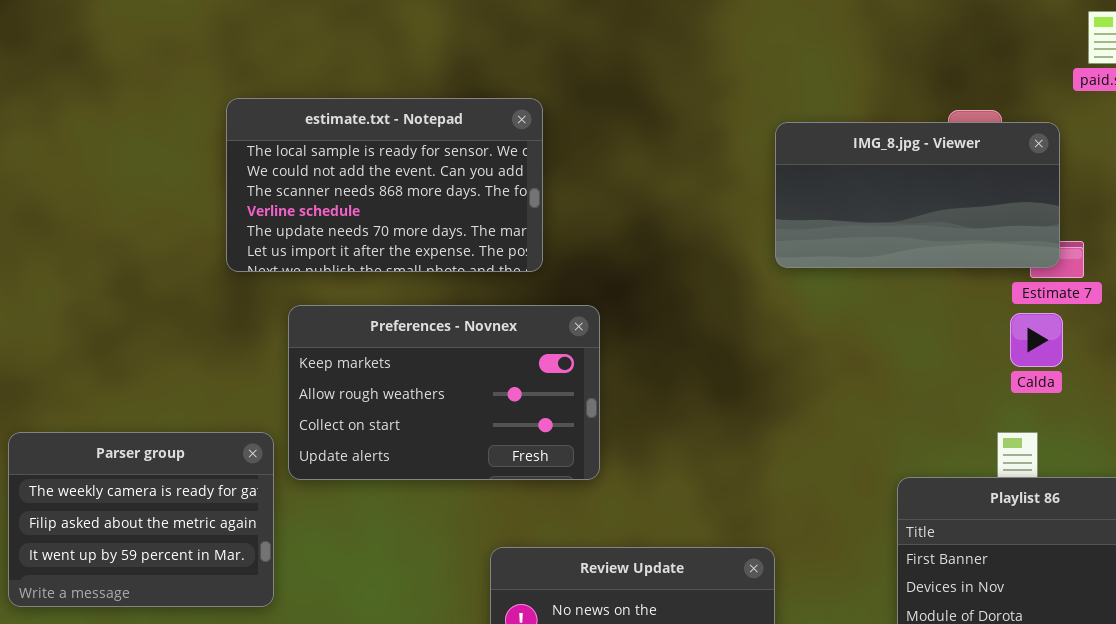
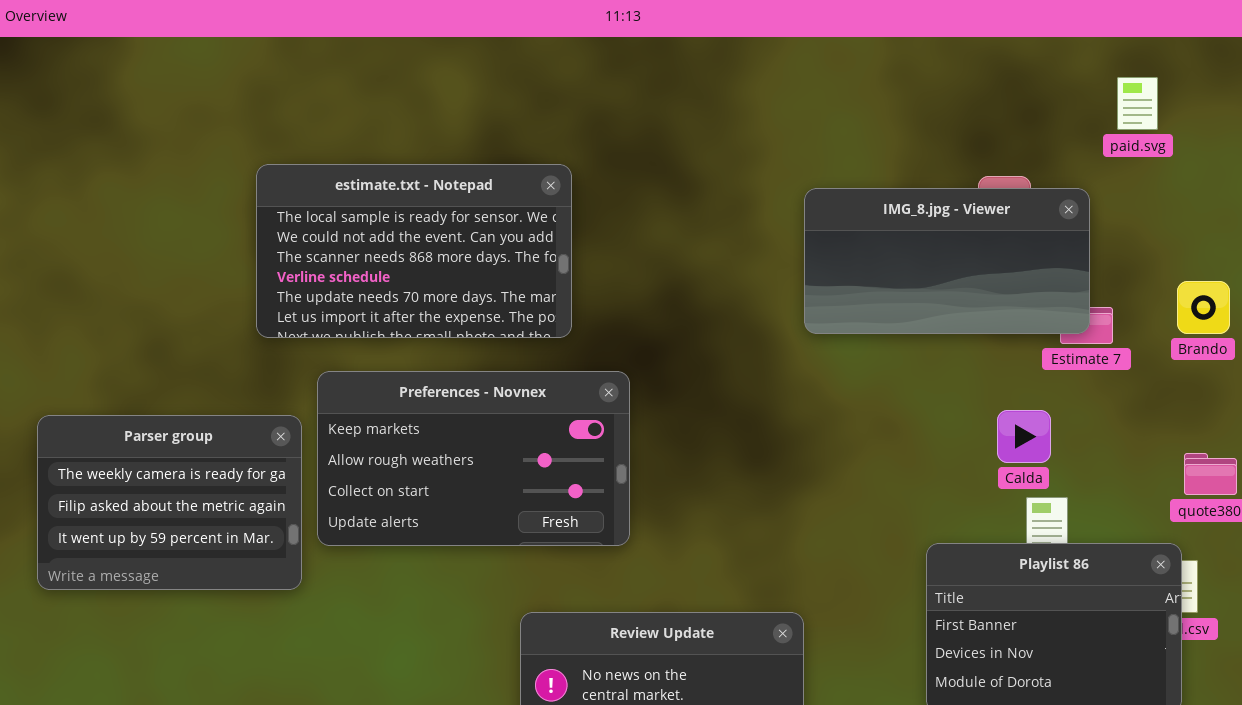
Calda: [1010,313,1063,367] -> [997,410,1051,463], moved
Parser group: [8,432,274,607] -> [37,415,302,590], moved

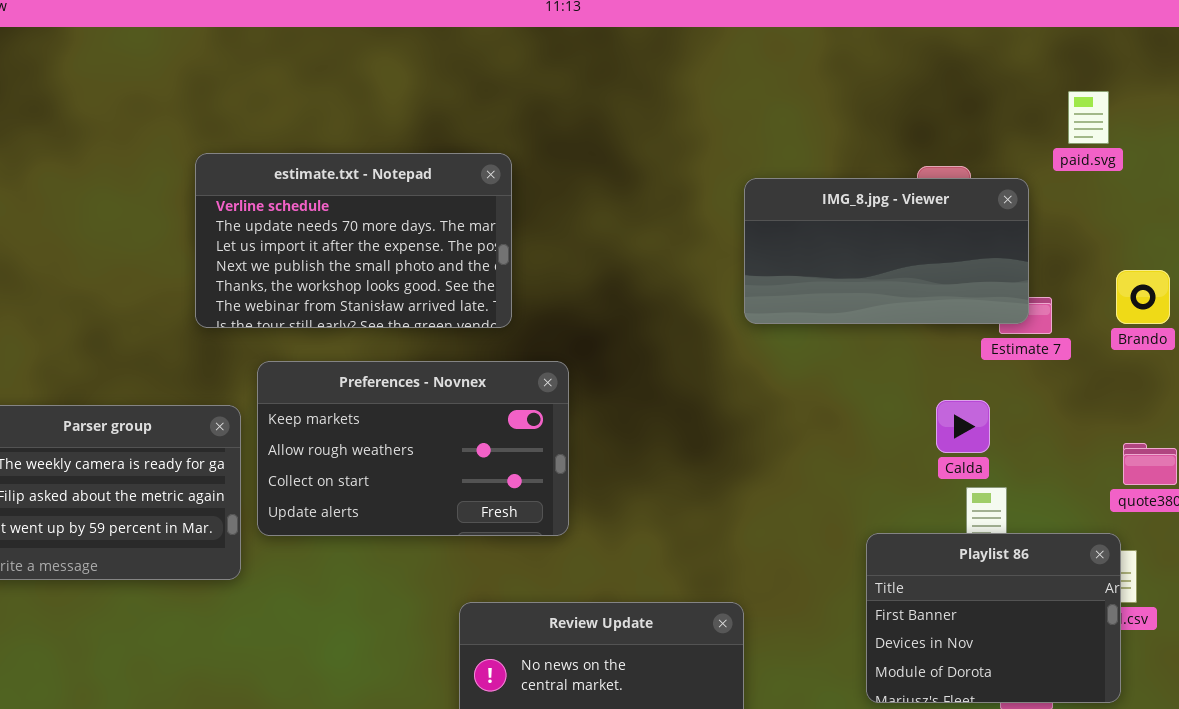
paid.svg: [1117,77,1158,130] -> [1068,91,1109,144], moved
estimate.txt - Notepad: [256,164,572,338] -> [195,153,512,328], scrolled down 3 rows

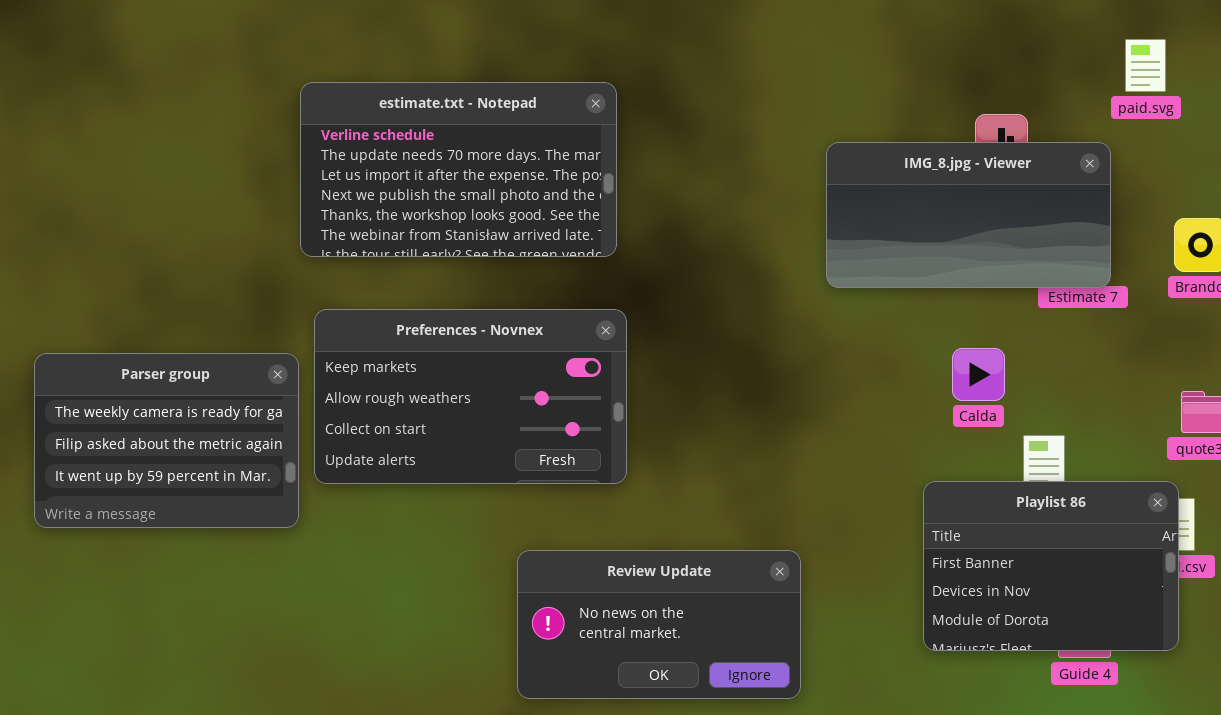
estimate.txt - Notepad: [195,153,512,328] -> [300,82,617,257], moved
IMG_8.jpg - Viewer: [744,178,1029,324] -> [826,142,1111,288], moved
Calda: [936,400,990,453] -> [952,348,1005,401], moved

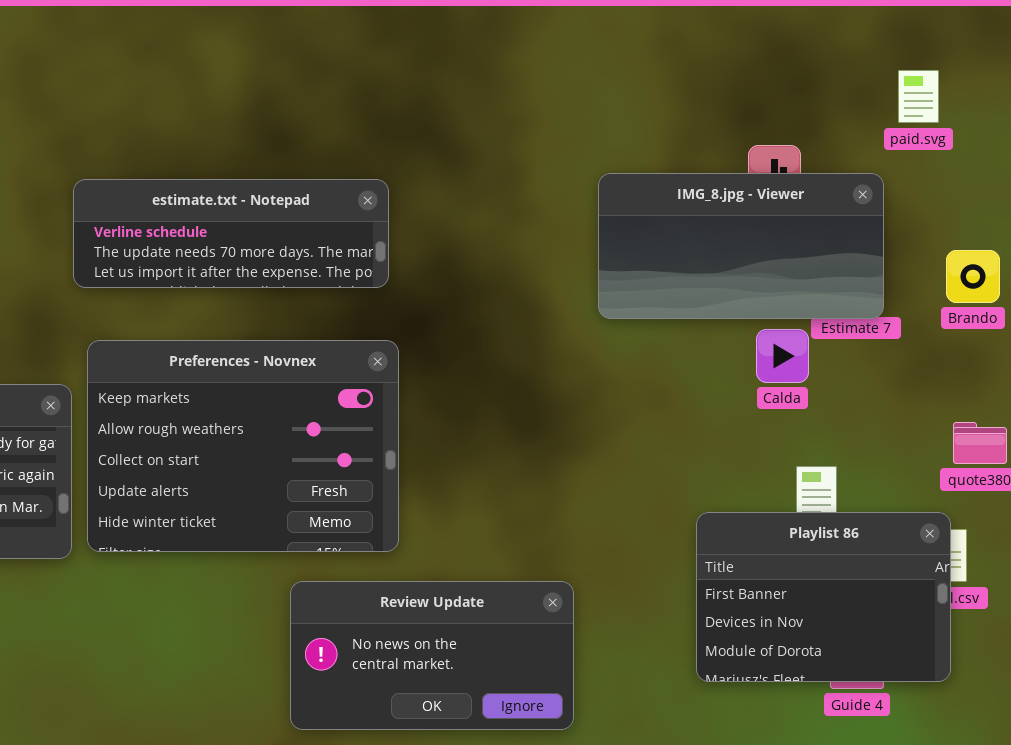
estimate.txt - Notepad: [300,82,617,257] -> [73,179,389,288], resized
Preferences - Novnex: [314,309,627,484] -> [87,340,399,552], resized
Calda: [952,348,1005,401] -> [756,329,809,383], moved

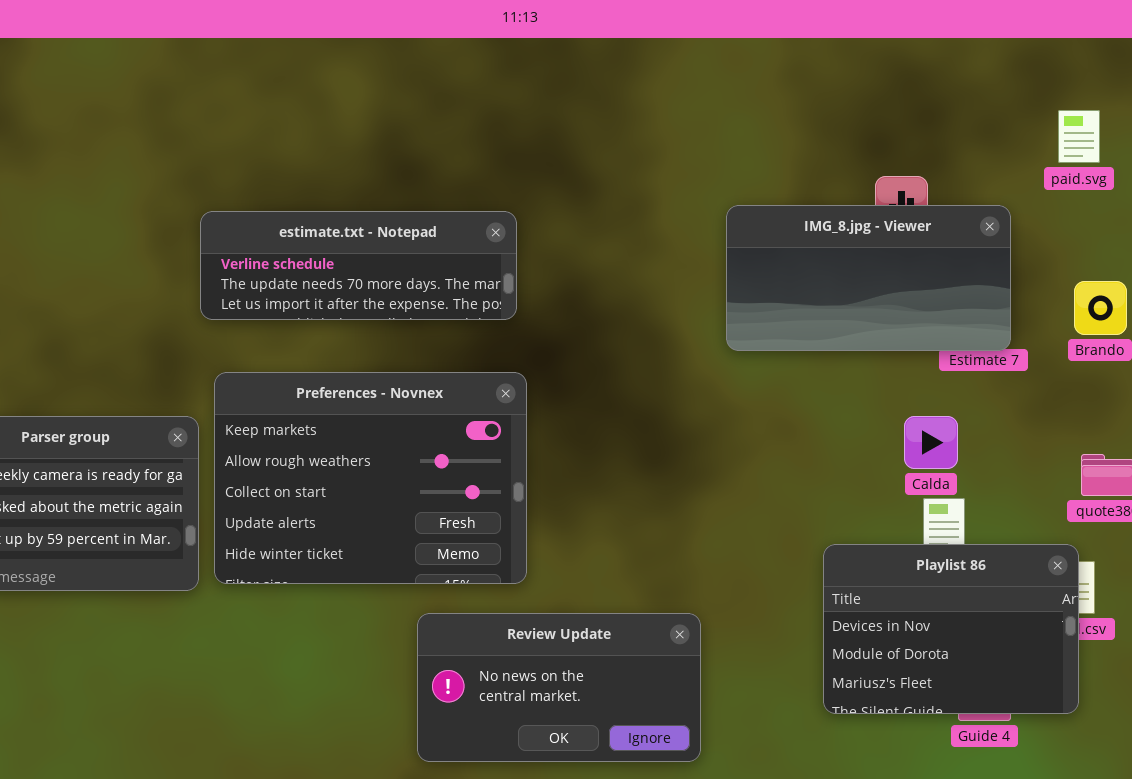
paid.svg: [898,70,939,123] -> [1058,110,1100,163], moved
Calda: [756,329,809,383] -> [904,416,958,469], moved
Playlist 86: [696,512,951,682] -> [823,544,1079,714], scrolled down 1 row

